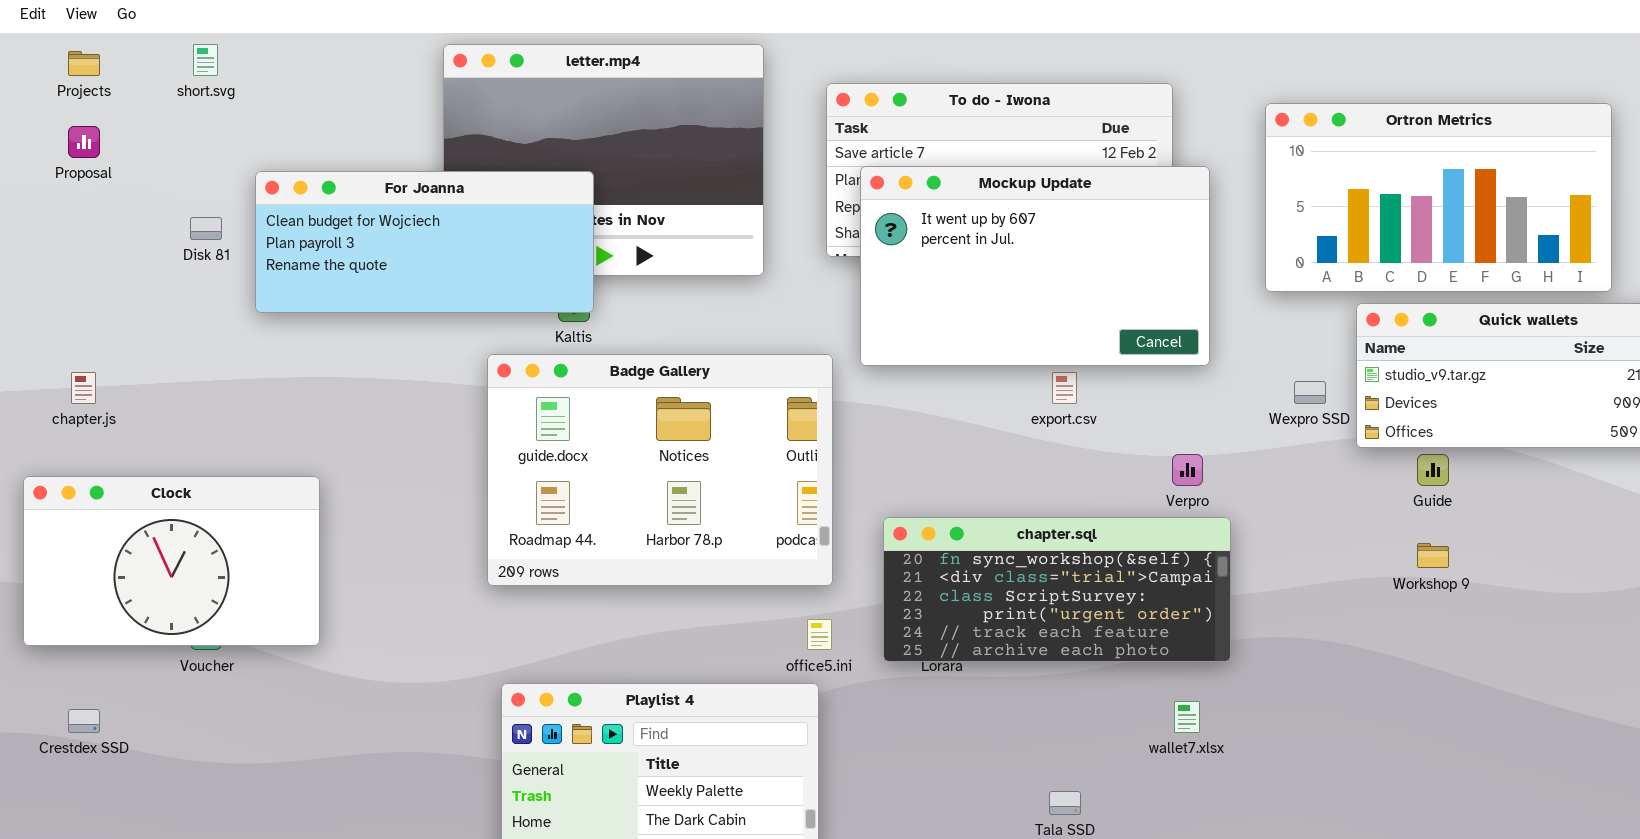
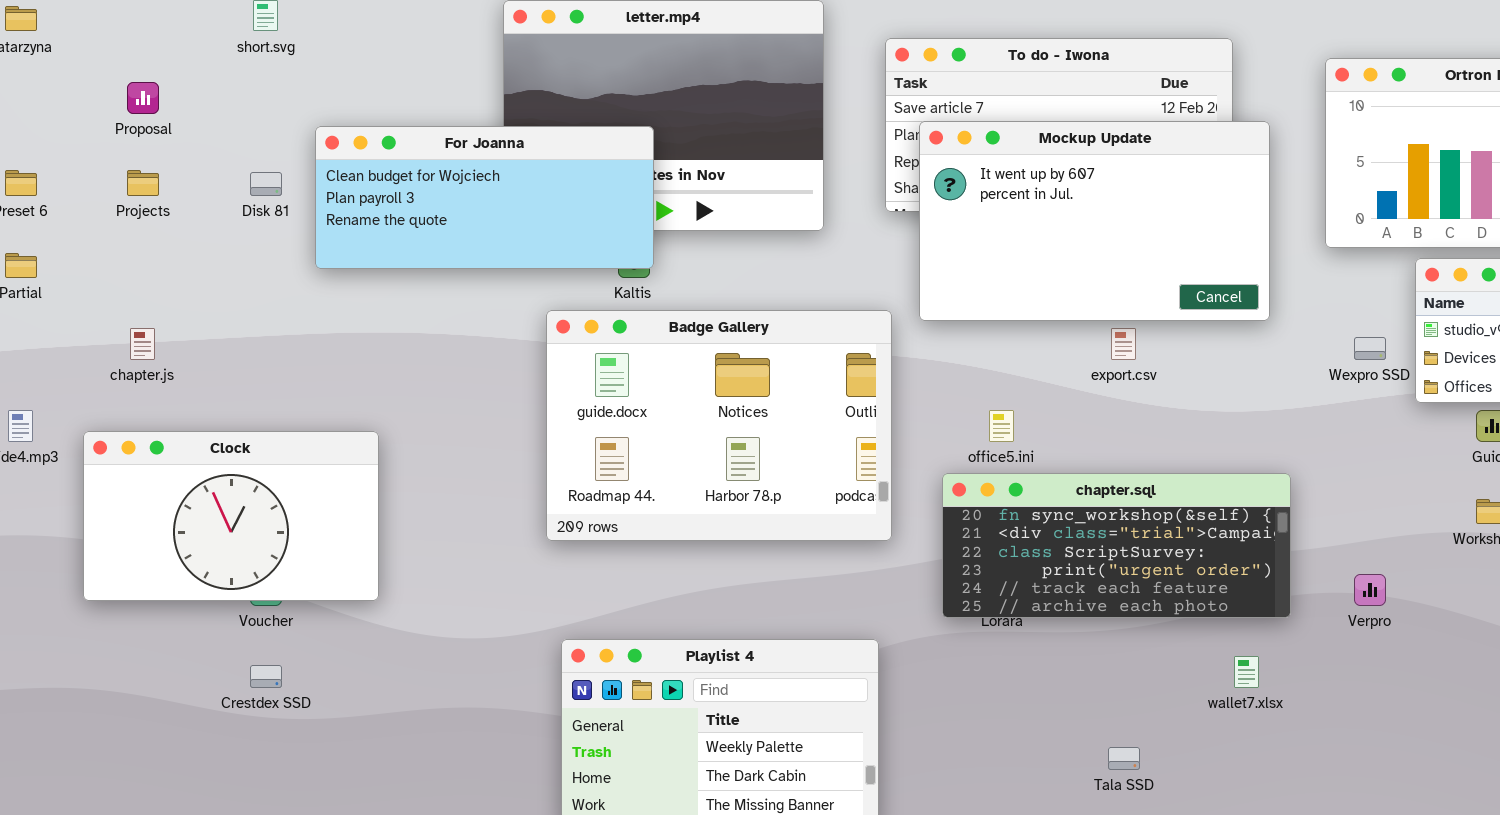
Projects: [68,51,100,76] -> [127,170,159,196], moved
Verpro: [1172,454,1203,486] -> [1354,574,1386,606], moved
office5.ini: [807,619,832,650] -> [989,410,1014,442], moved
Crestdex SSD: [68,709,100,733] -> [250,665,282,688], moved

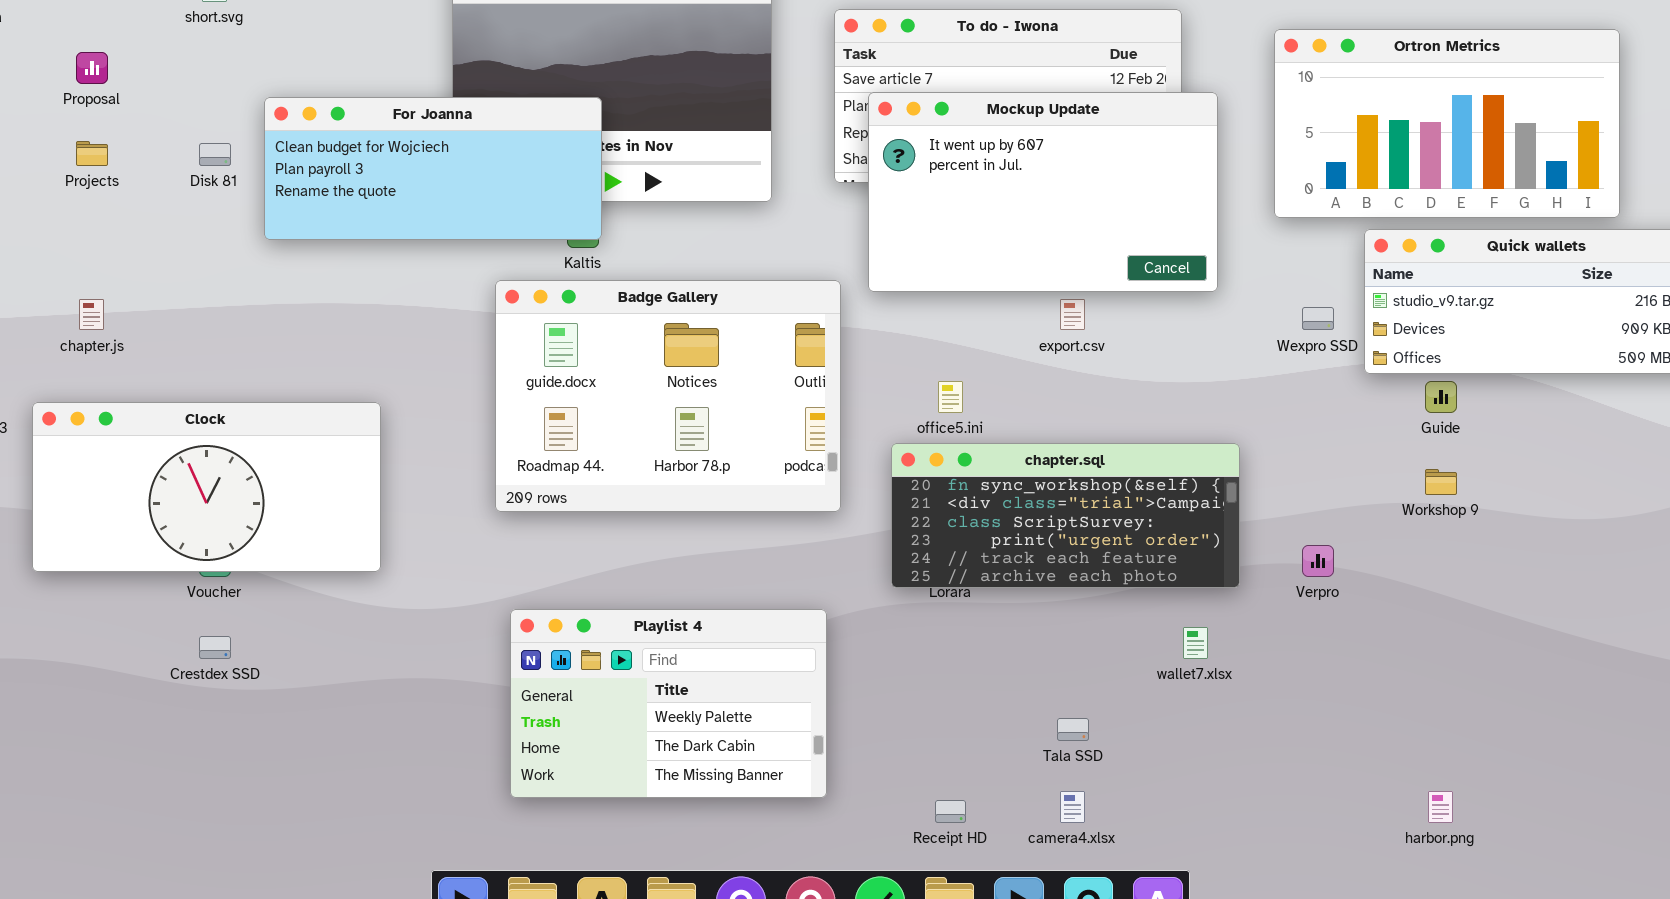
Clock: [83,431,379,601] -> [32,402,381,572], resized

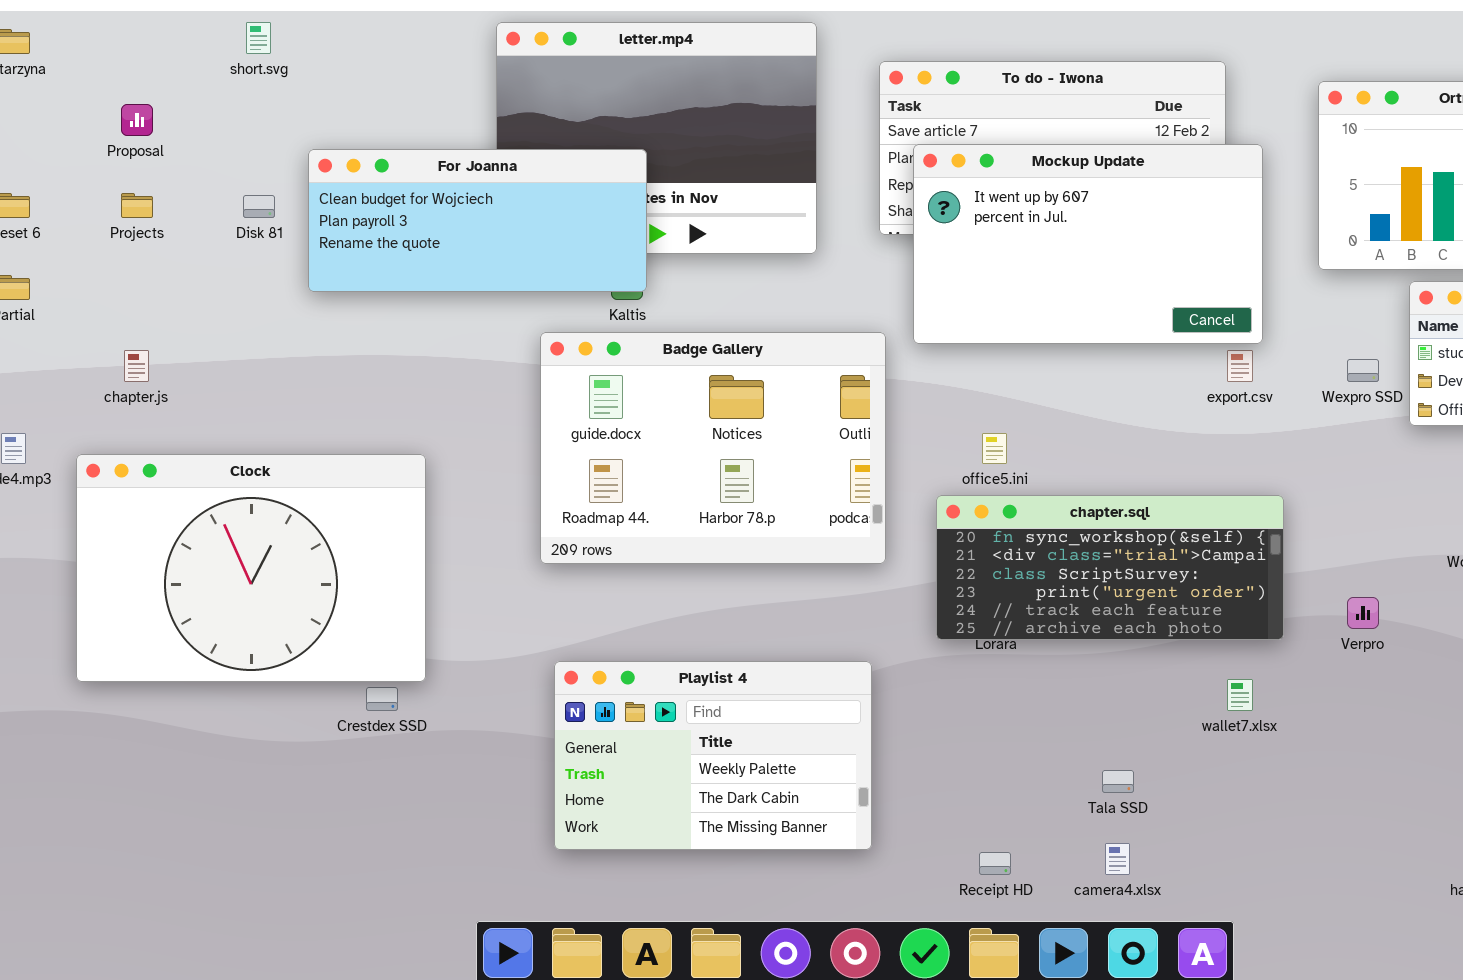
export.csv: [1060,299,1085,330] -> [1227,350,1253,382], moved
Clock: [32,402,381,572] -> [76,454,426,682], resized
Crestdex SSD: [199,636,231,659] -> [366,687,398,711], moved

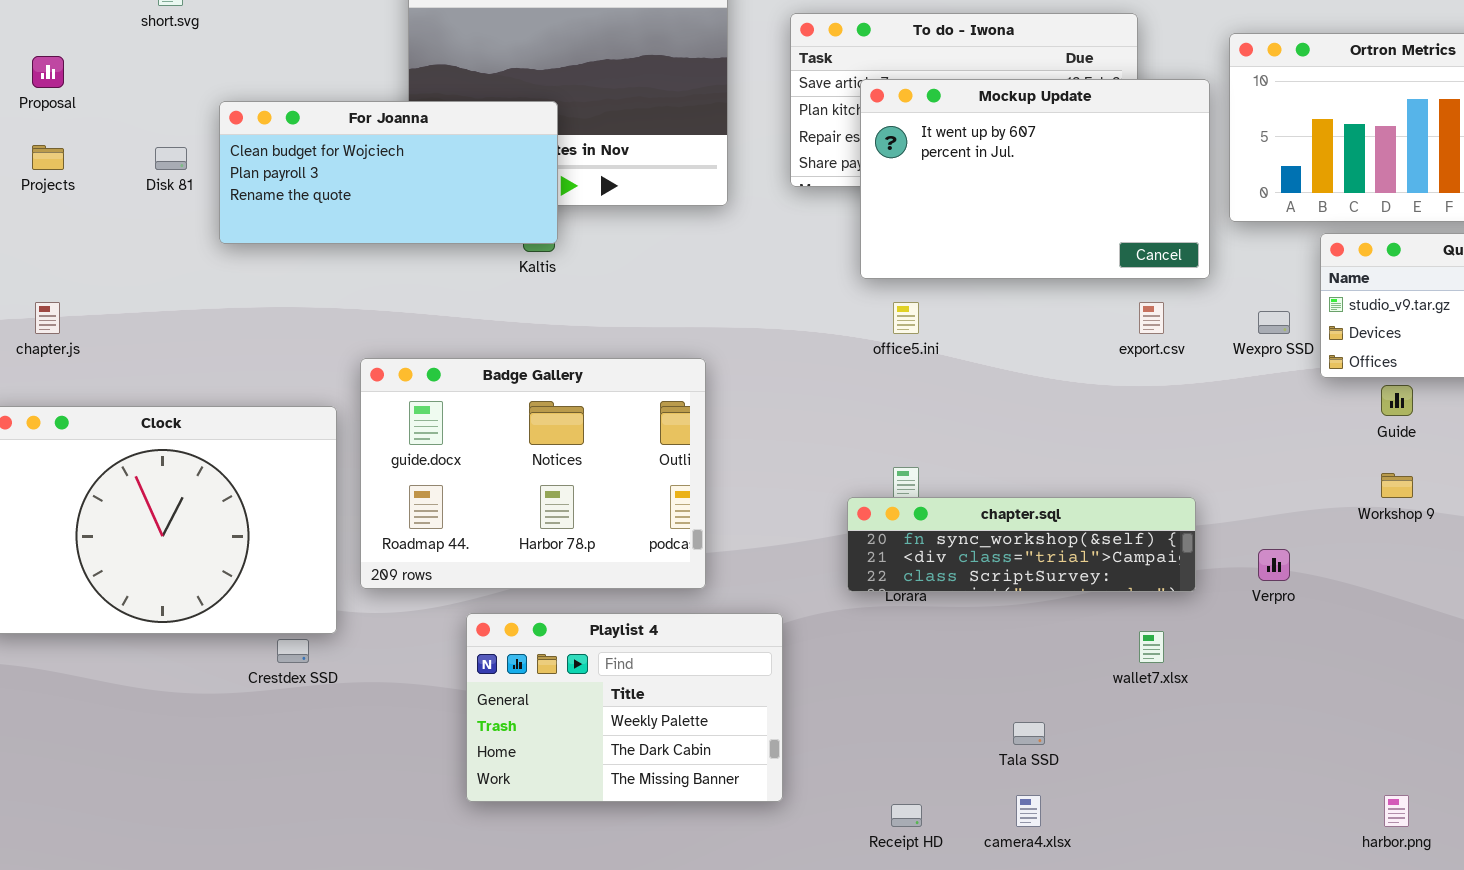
Mockup Update: [913,144,1263,344] -> [860,79,1210,279], moved
Badge Gallery: [540,332,886,564] -> [360,358,706,589], moved
office5.ini: [982,433,1007,464] -> [893,302,919,334], moved
chapter.sql: [936,495,1284,640] -> [847,497,1196,592], resized

